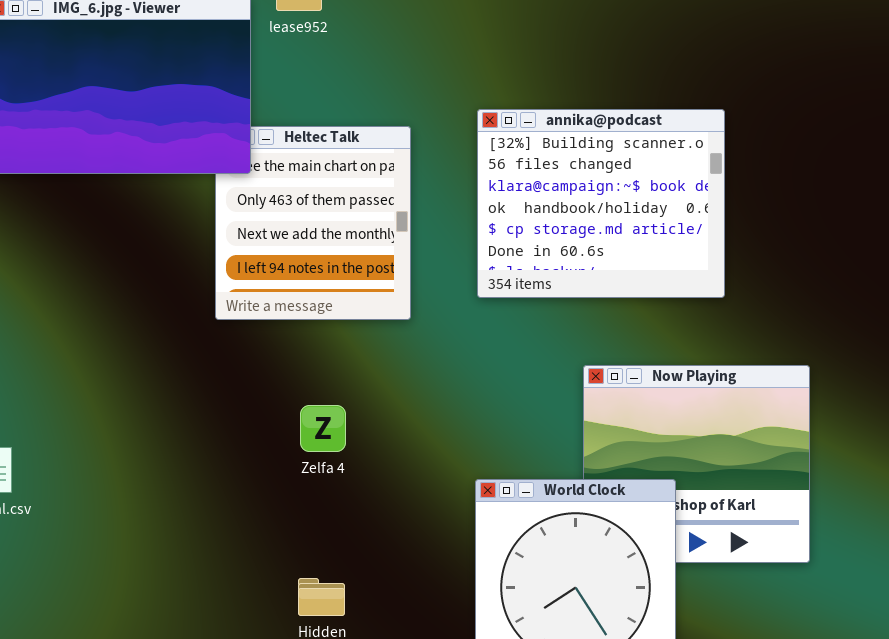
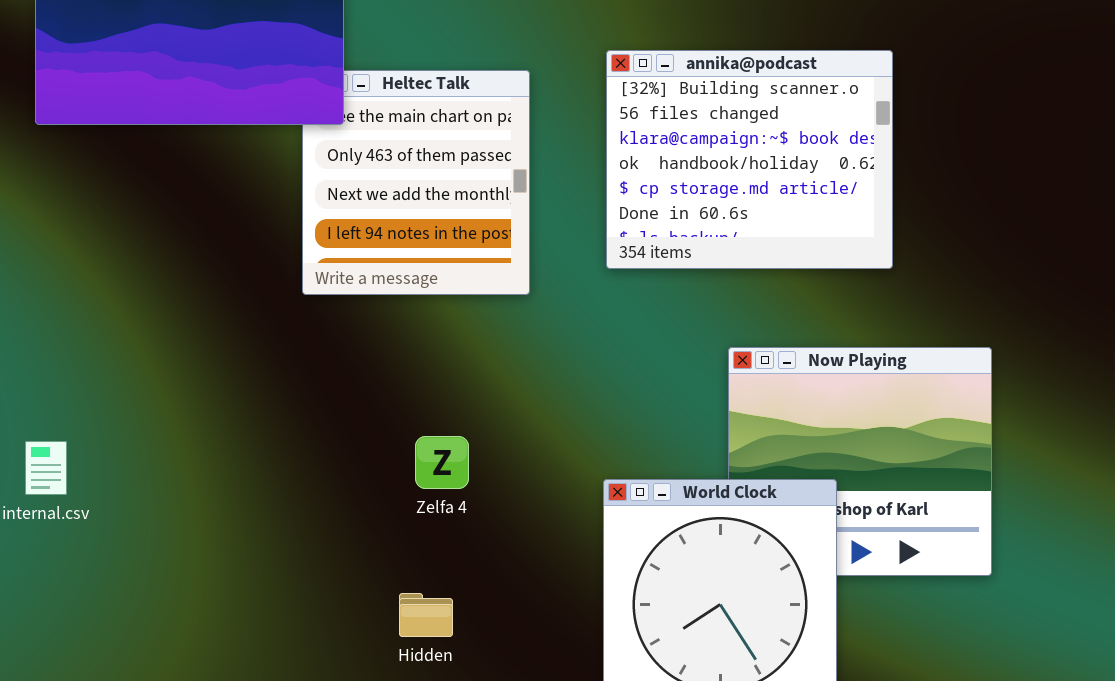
Zelfa 4: [300,405,346,452] -> [415,436,469,489], moved

